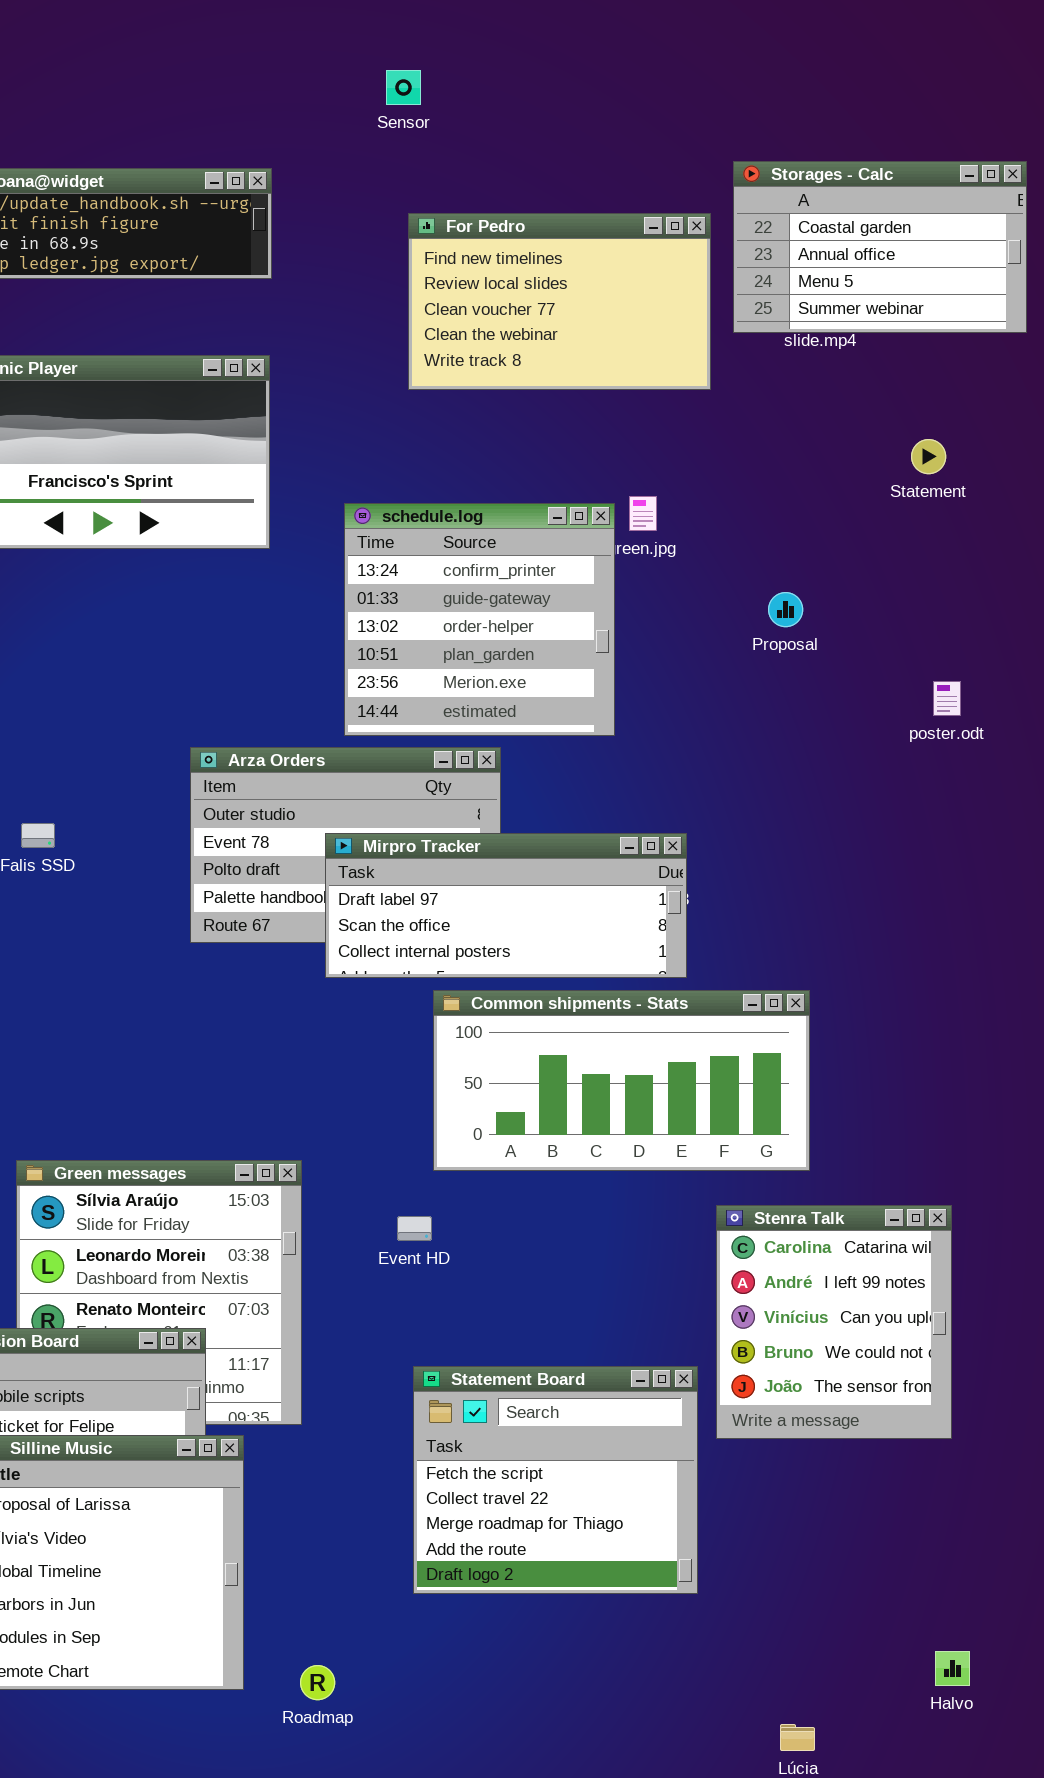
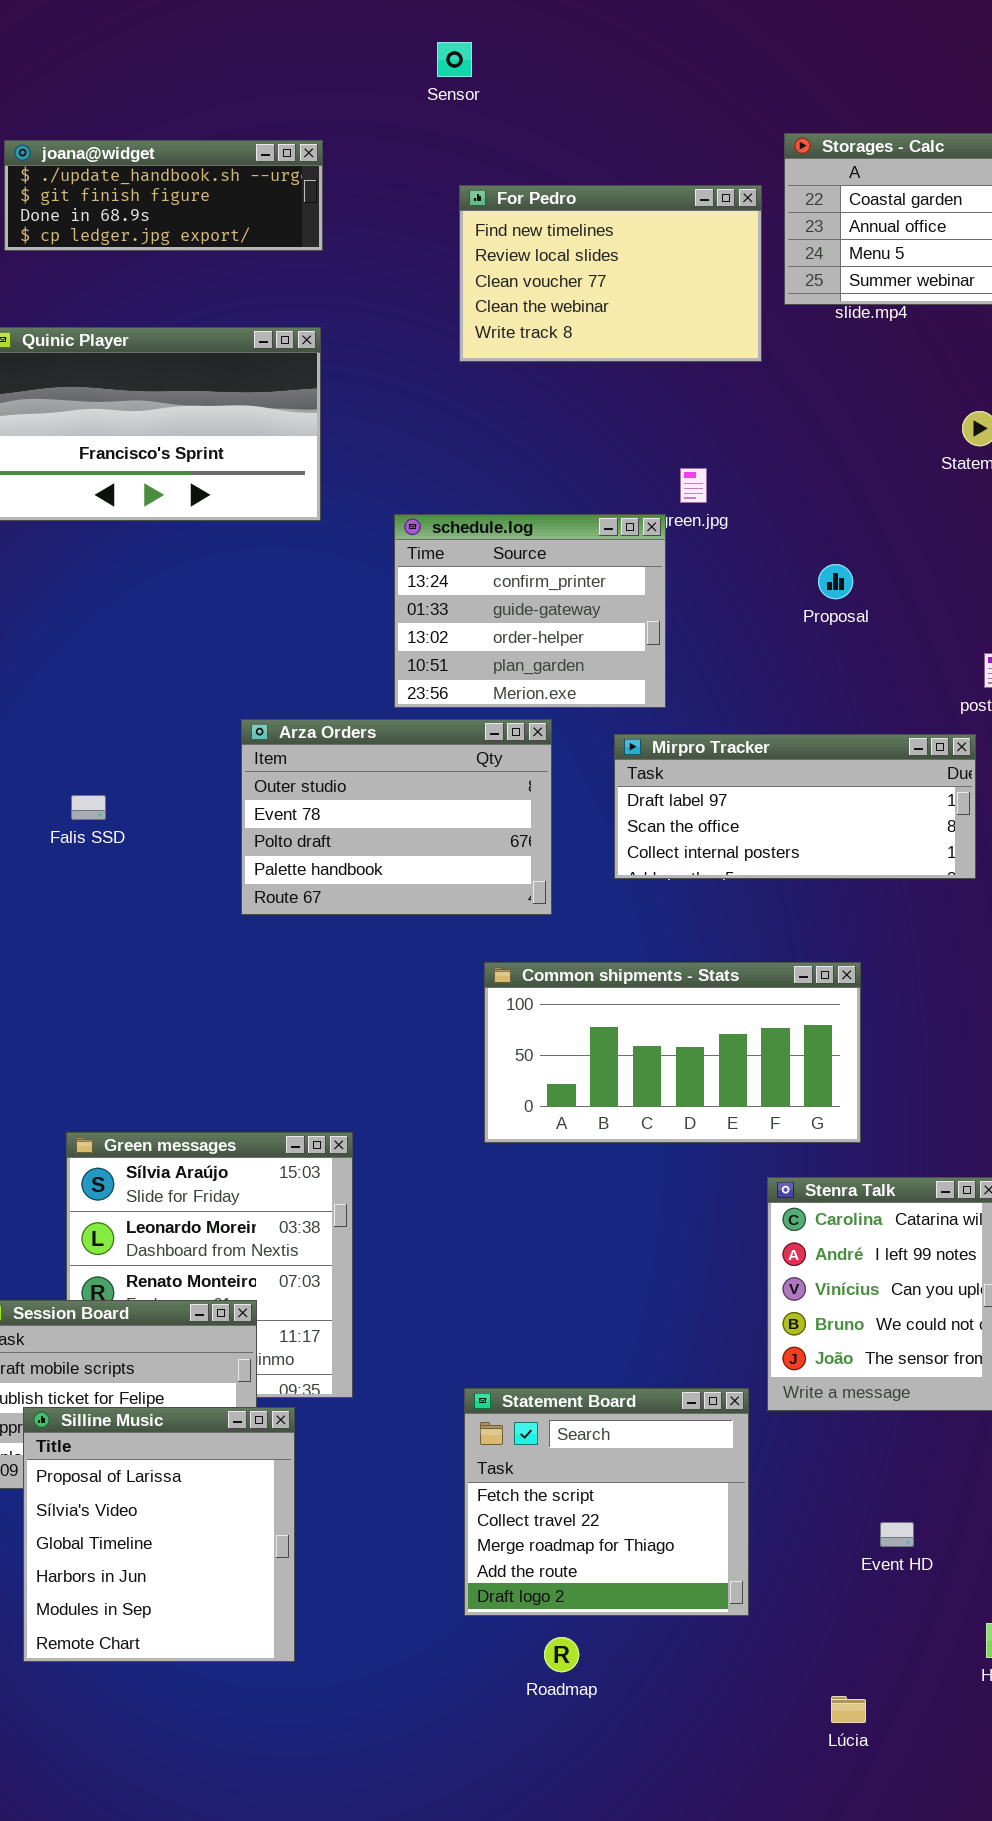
schedule.log: [344,503,615,736] -> [394,514,666,708], resized
Mirpro Tracker: [325,833,687,978] -> [614,734,976,879], moved
Event HD: [397,1216,432,1241] -> [880,1522,914,1547], moved
Statement Board: [413,1366,698,1594] -> [464,1388,749,1616], moved
Roadmap: [300,1665,335,1700] -> [544,1637,579,1672], moved

